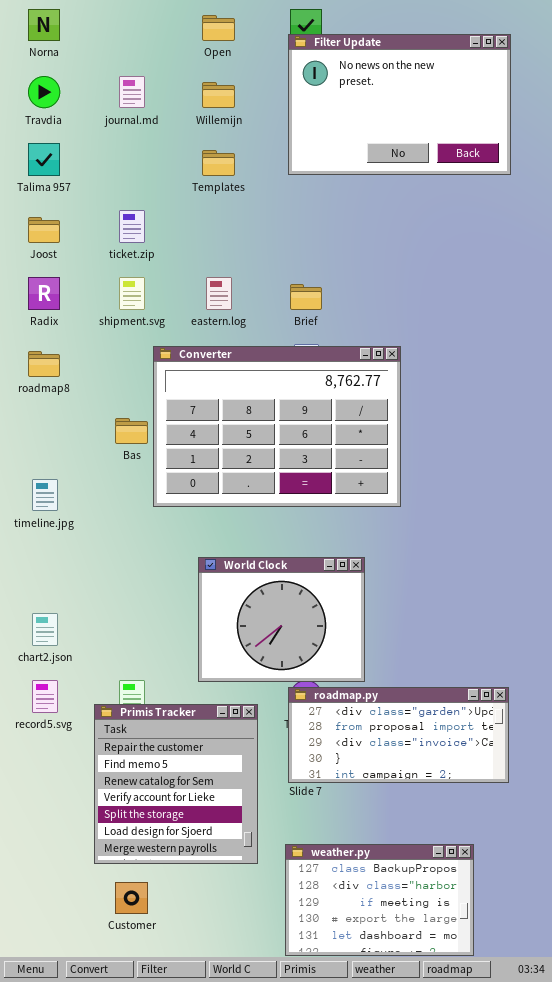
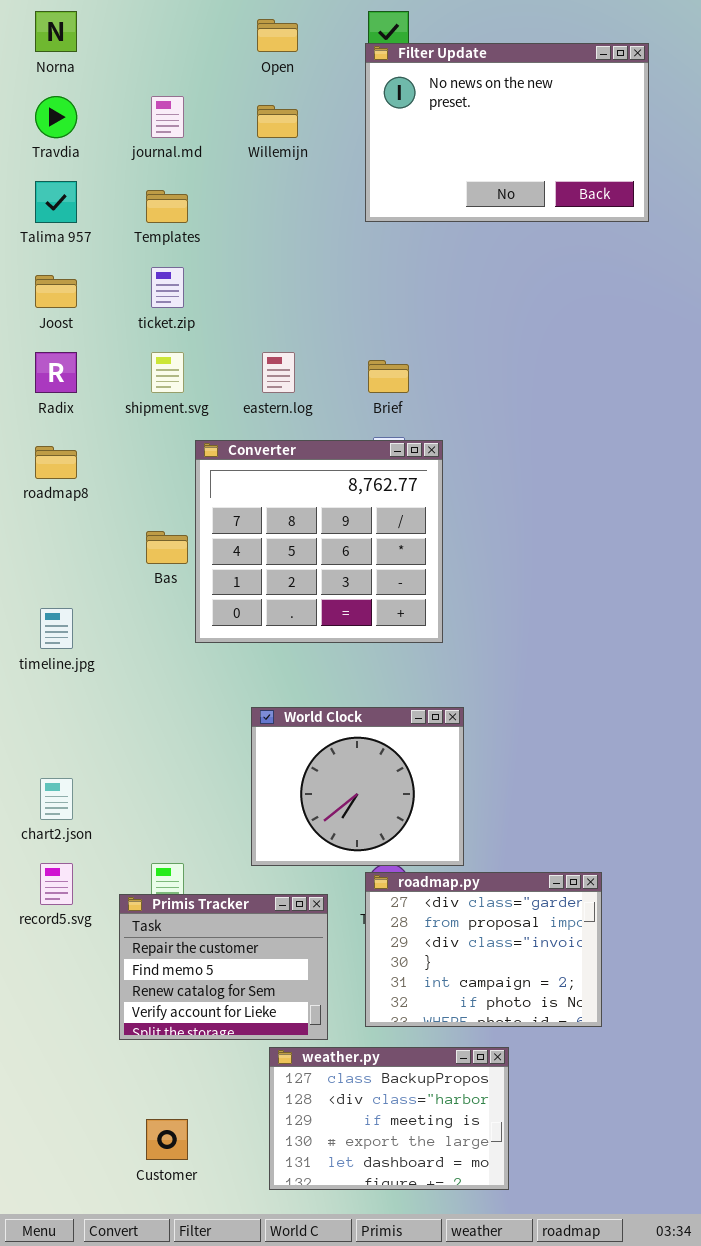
Templates: [202,150,235,176] -> [146,190,188,223], moved
Converter: [153,346,401,507] -> [195,440,443,643], resized
roadmap.py: [288,687,509,783] -> [365,872,602,1027], resized
Primis Tracker: [94,704,258,864] -> [119,894,328,1040], resized
weather.py: [285,844,474,956] -> [269,1047,509,1190], moved

